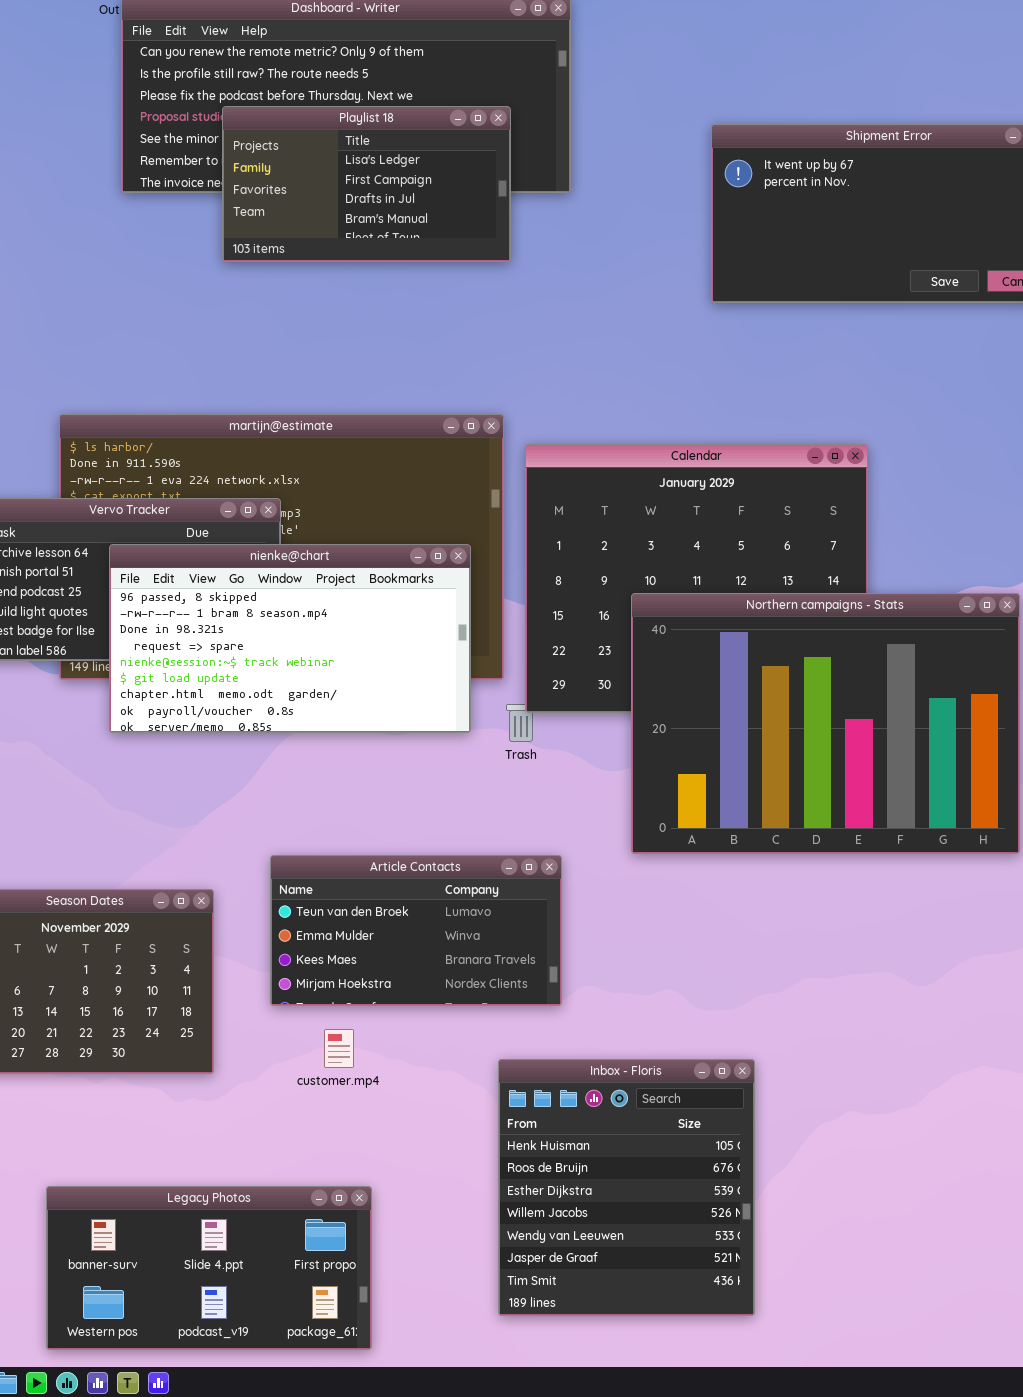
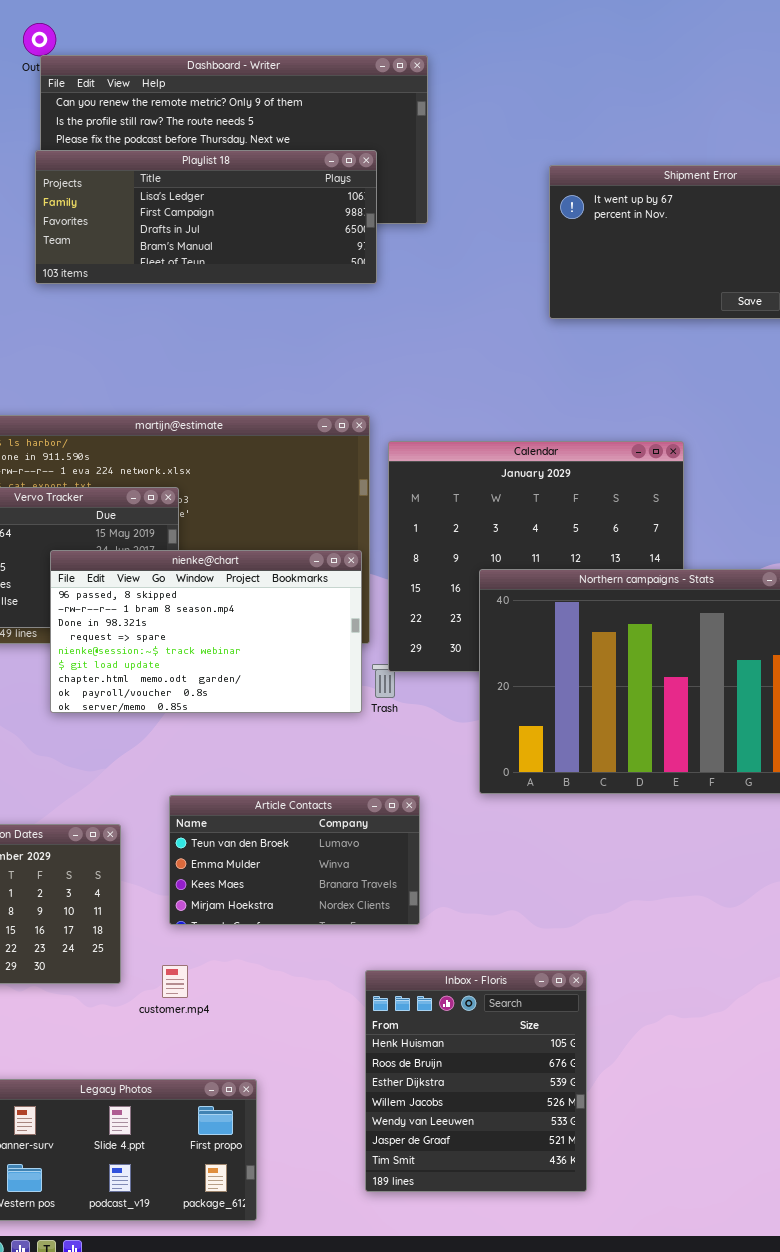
Playlist 18: [222,106,511,262] -> [35,150,377,284], resized
nienke@chart: [109,544,471,733] -> [50,550,362,713], moved
customer.mp4: [324,1029,354,1068] -> [162,965,188,998], moved

